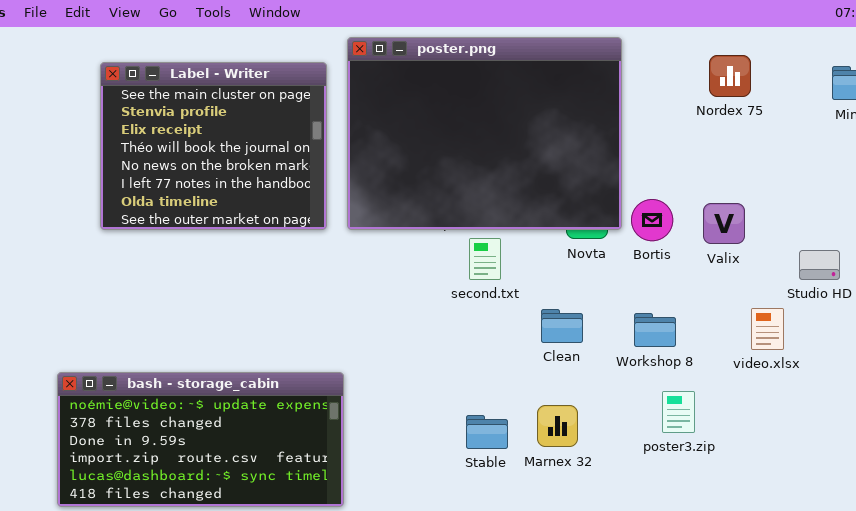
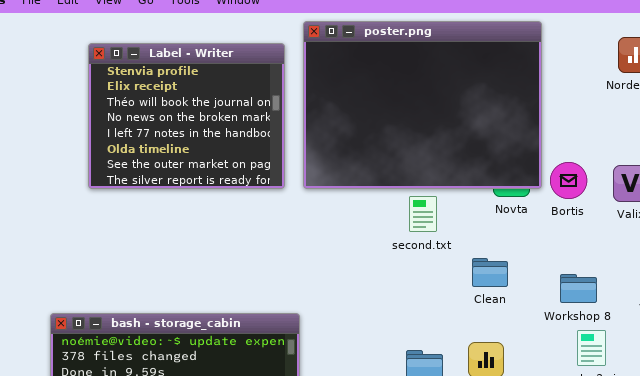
Label - Writer: [100,62,327,230] -> [88,43,285,189], scrolled down 1 row
Workshop 8: [634,313,676,347] -> [560,274,597,303], moved

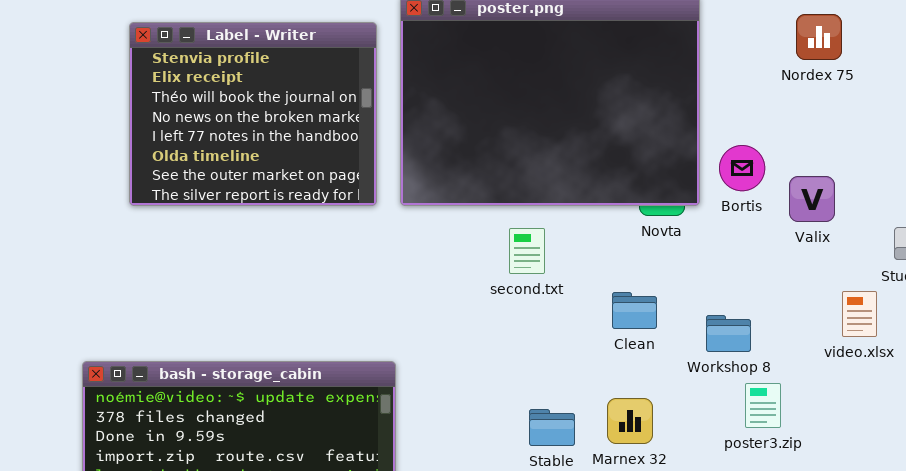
Bortis: [550,162,587,199] -> [719,145,765,191], moved
second.txt: [409,196,437,232] -> [509,228,545,274], moved
Workshop 8: [560,274,597,303] -> [706,315,751,352], moved

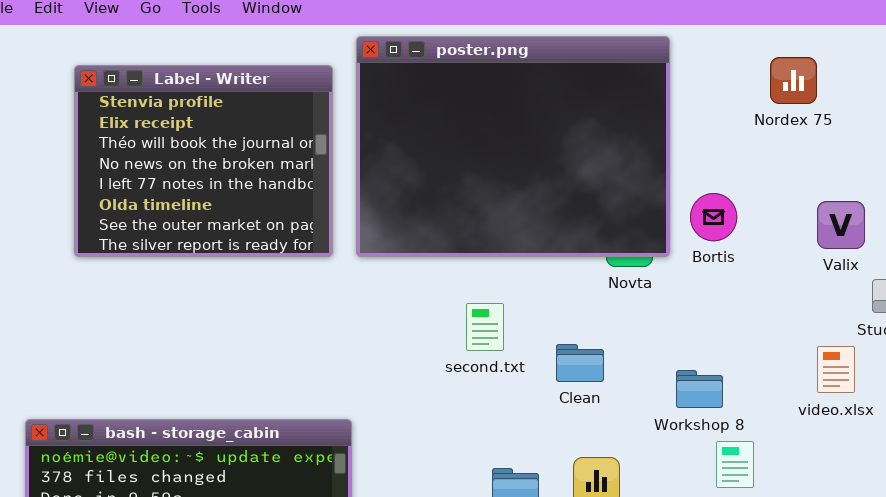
Valix: [789,176,835,222] -> [817,201,865,249], moved
second.txt: [509,228,545,274] -> [466,303,504,351], moved
Clean: [612,292,657,329] -> [556,344,604,382], moved

